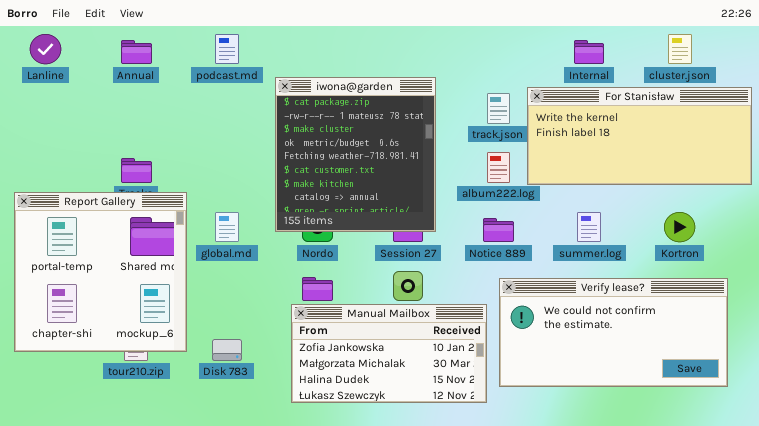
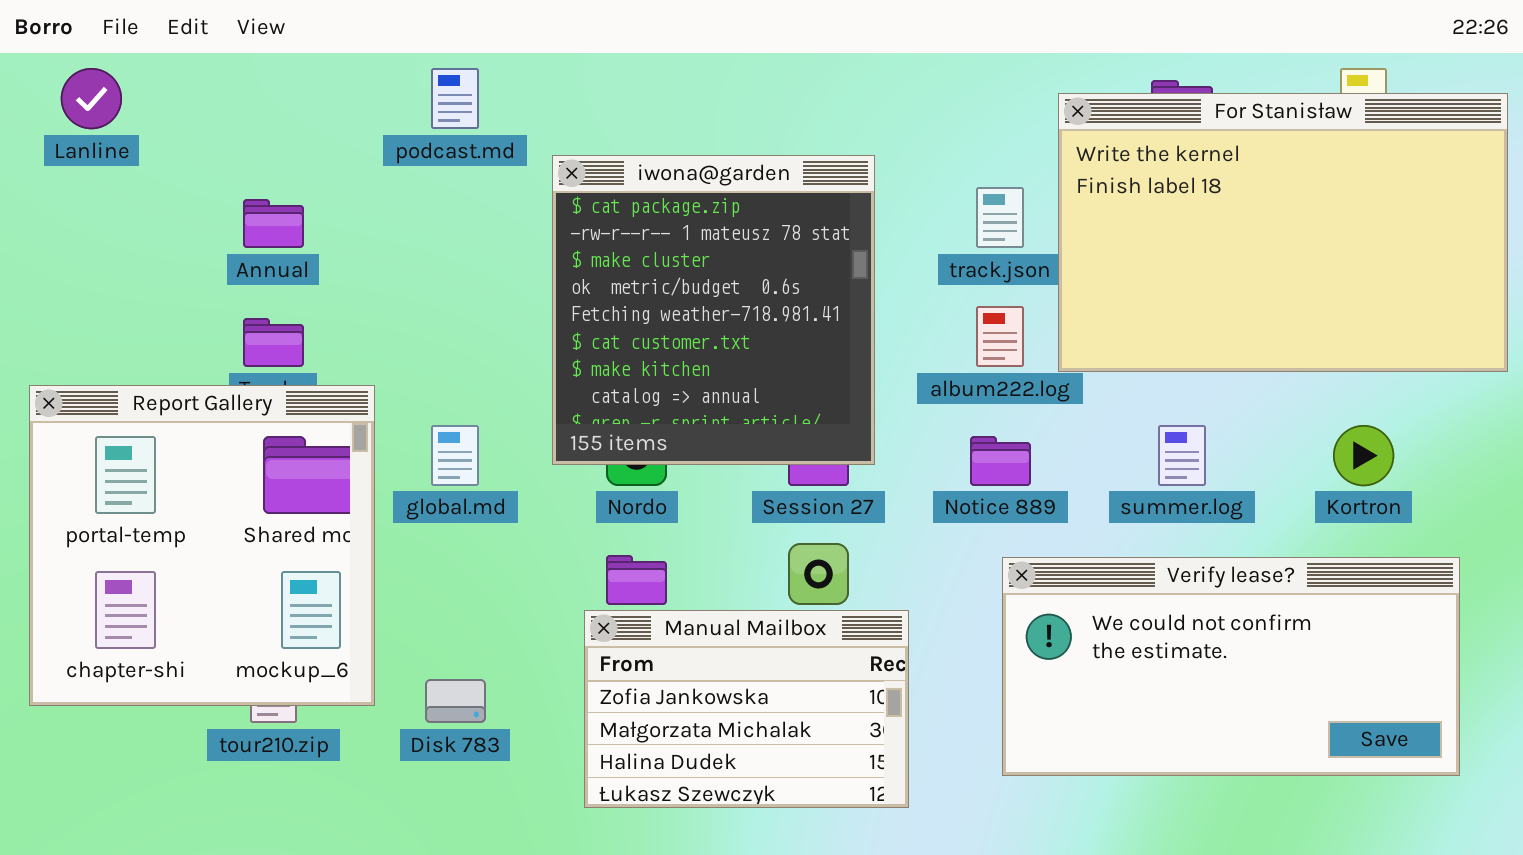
Annual: [121,40,152,64] -> [243,199,304,248], moved
For Stanisław: [527,87,752,185] -> [1058,93,1508,372], resized
Manual Mailbox: [291,304,487,403] -> [584,610,909,808], resized

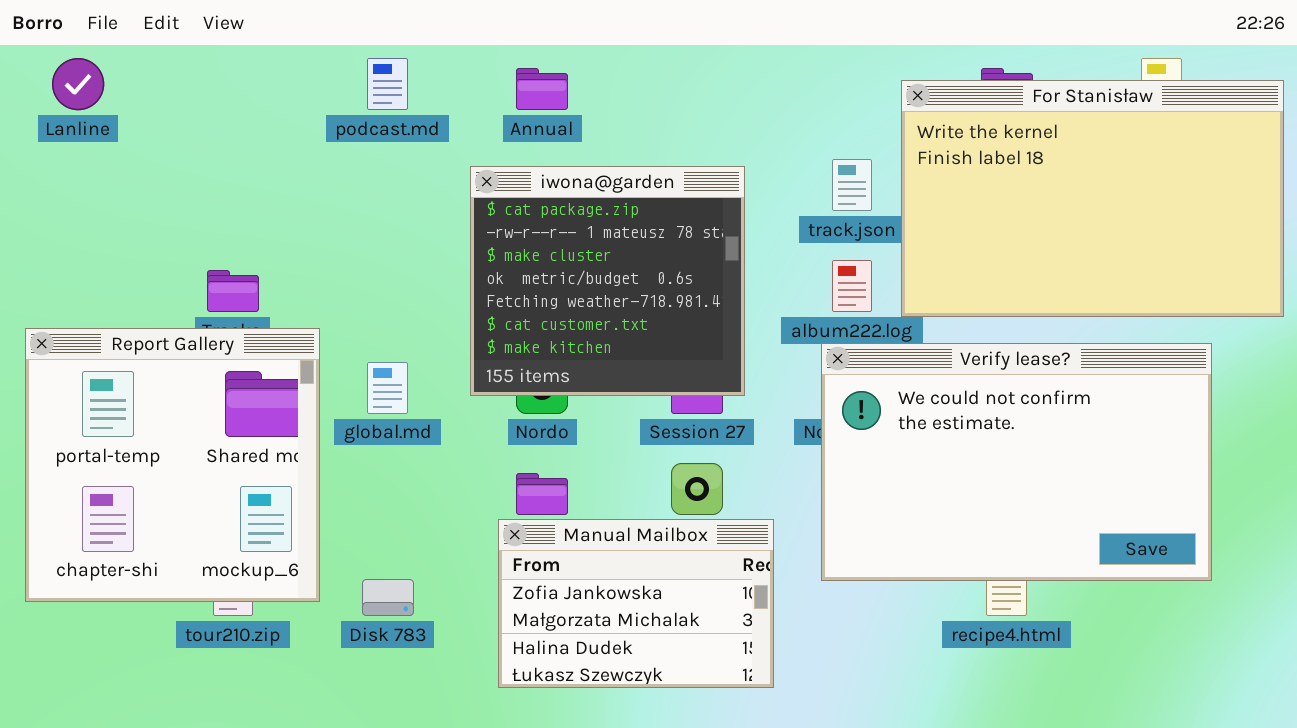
iwona@garden: [552,155,875,465] -> [470,166,745,396], resized
Annual: [243,199,304,248] -> [516,68,568,110], moved
Verify lease?: [1002,557,1460,776] -> [821,343,1212,581], moved, resized

